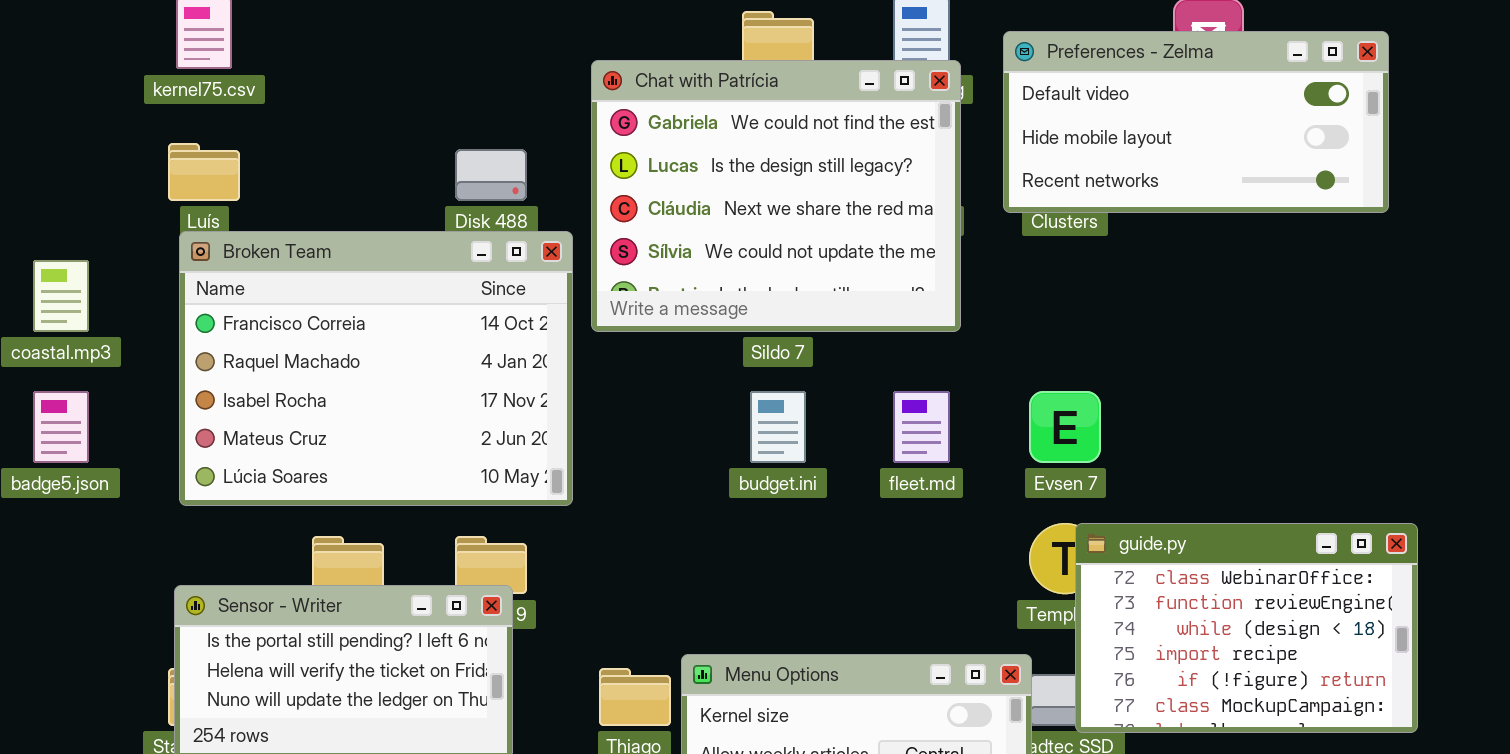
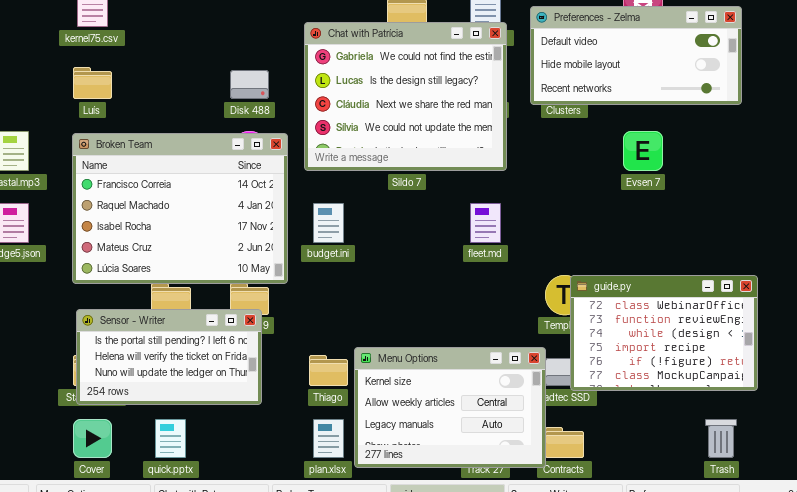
Broken Team: [179,231,573,506] -> [72,133,288,284], moved
budget.ini: [750,391,806,463] -> [313,203,344,243], moved
Evsen 7: [1029,391,1101,463] -> [623,131,663,171], moved

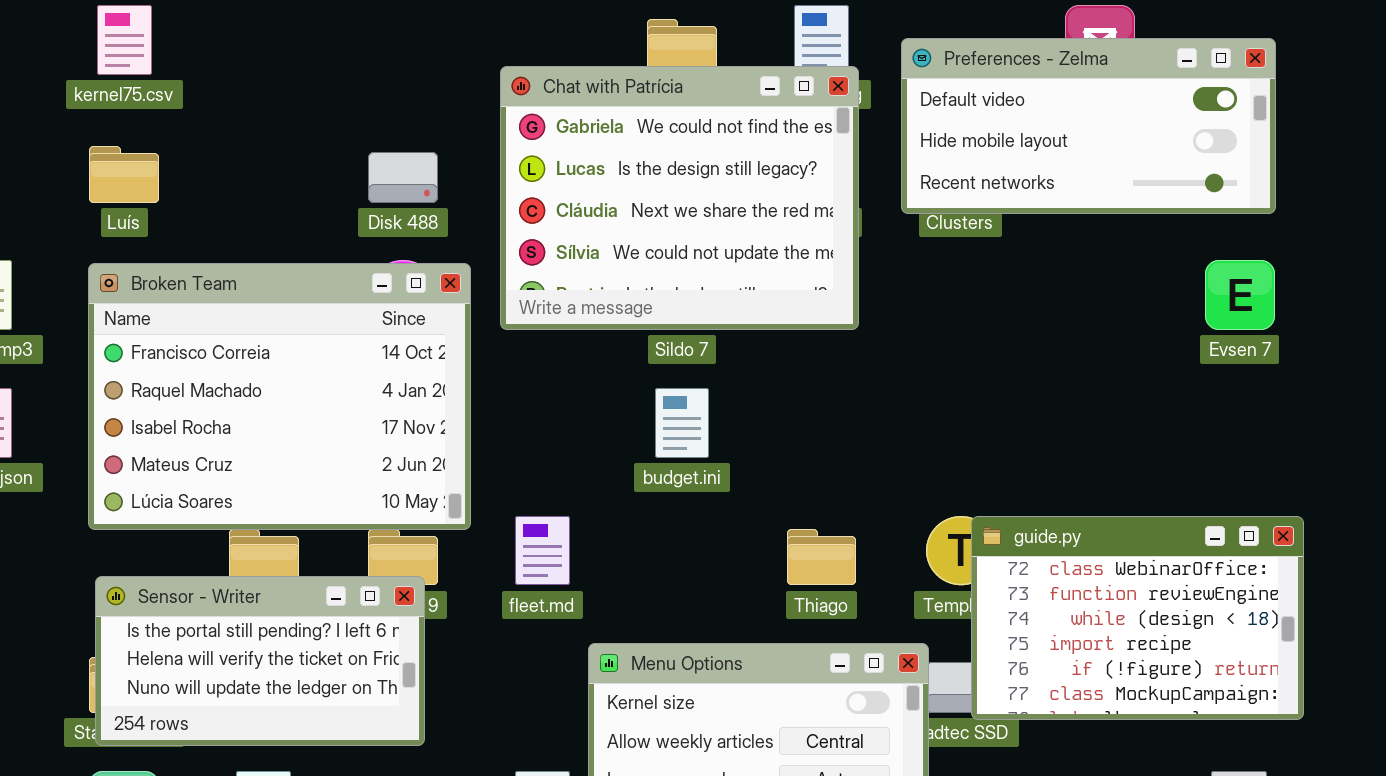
Evsen 7: [623,131,663,171] -> [1205,260,1275,330], moved
budget.ini: [313,203,344,243] -> [655,388,709,458], moved
fleet.md: [470,203,501,243] -> [515,516,570,585], moved
Thiago: [309,355,348,386] -> [787,529,856,585], moved

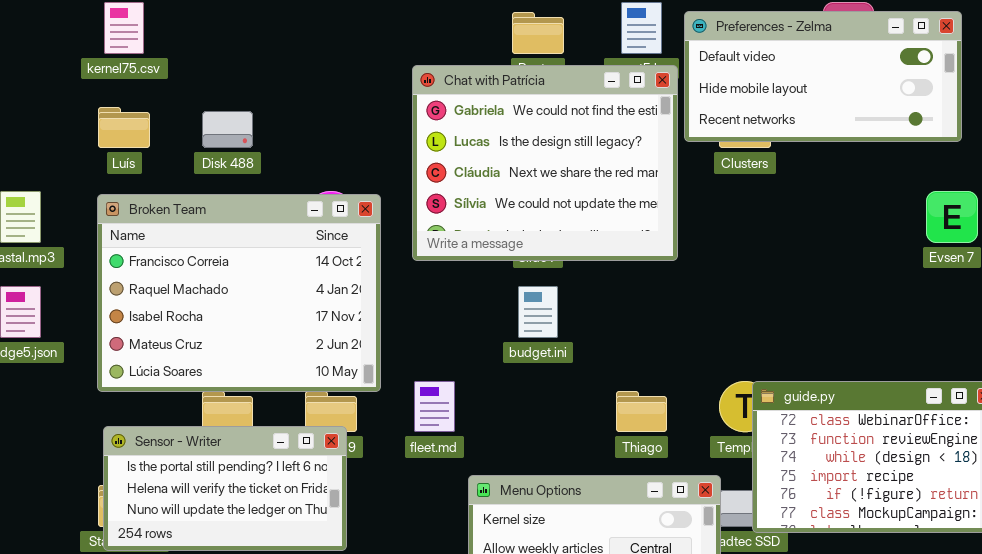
Preferences - Zelma: [901,38,1276,214] -> [684,11,962,142], moved
Chat with Patrícia: [500,66,859,330] -> [412,65,678,261], moved
Disk 488: [368,152,438,203] -> [202,111,253,148], moved

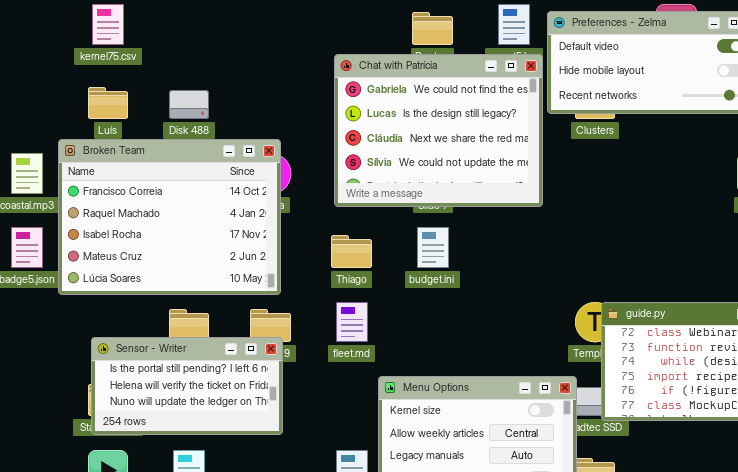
Broken Team: [97,194,381,392] -> [58,139,281,295], moved
Thiago: [616,391,667,432] -> [331,235,372,268], moved

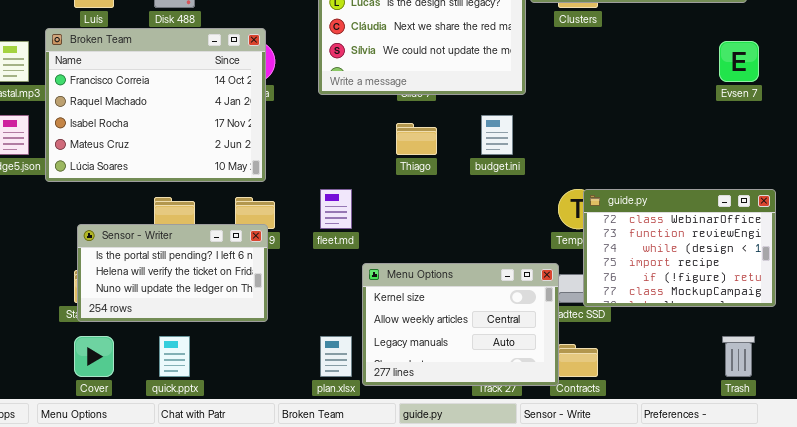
budget.ini: [417,227,449,268] -> [481,115,513,155], moved
Thiago: [331,235,372,268] -> [396,123,437,155], moved

